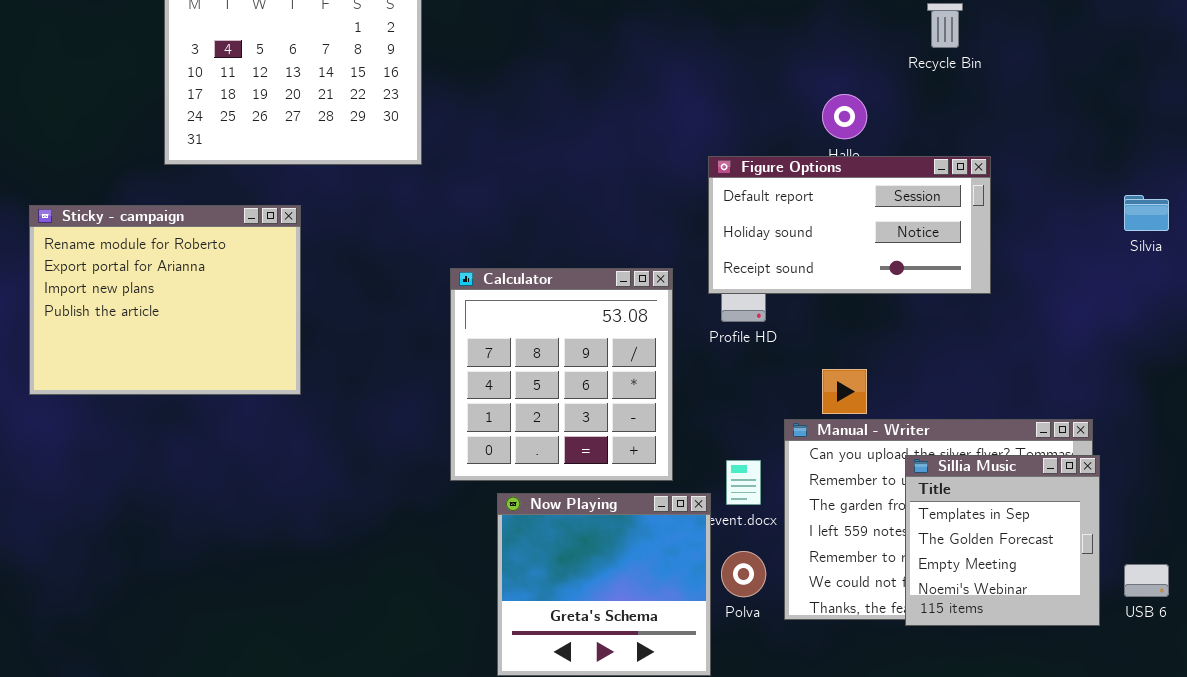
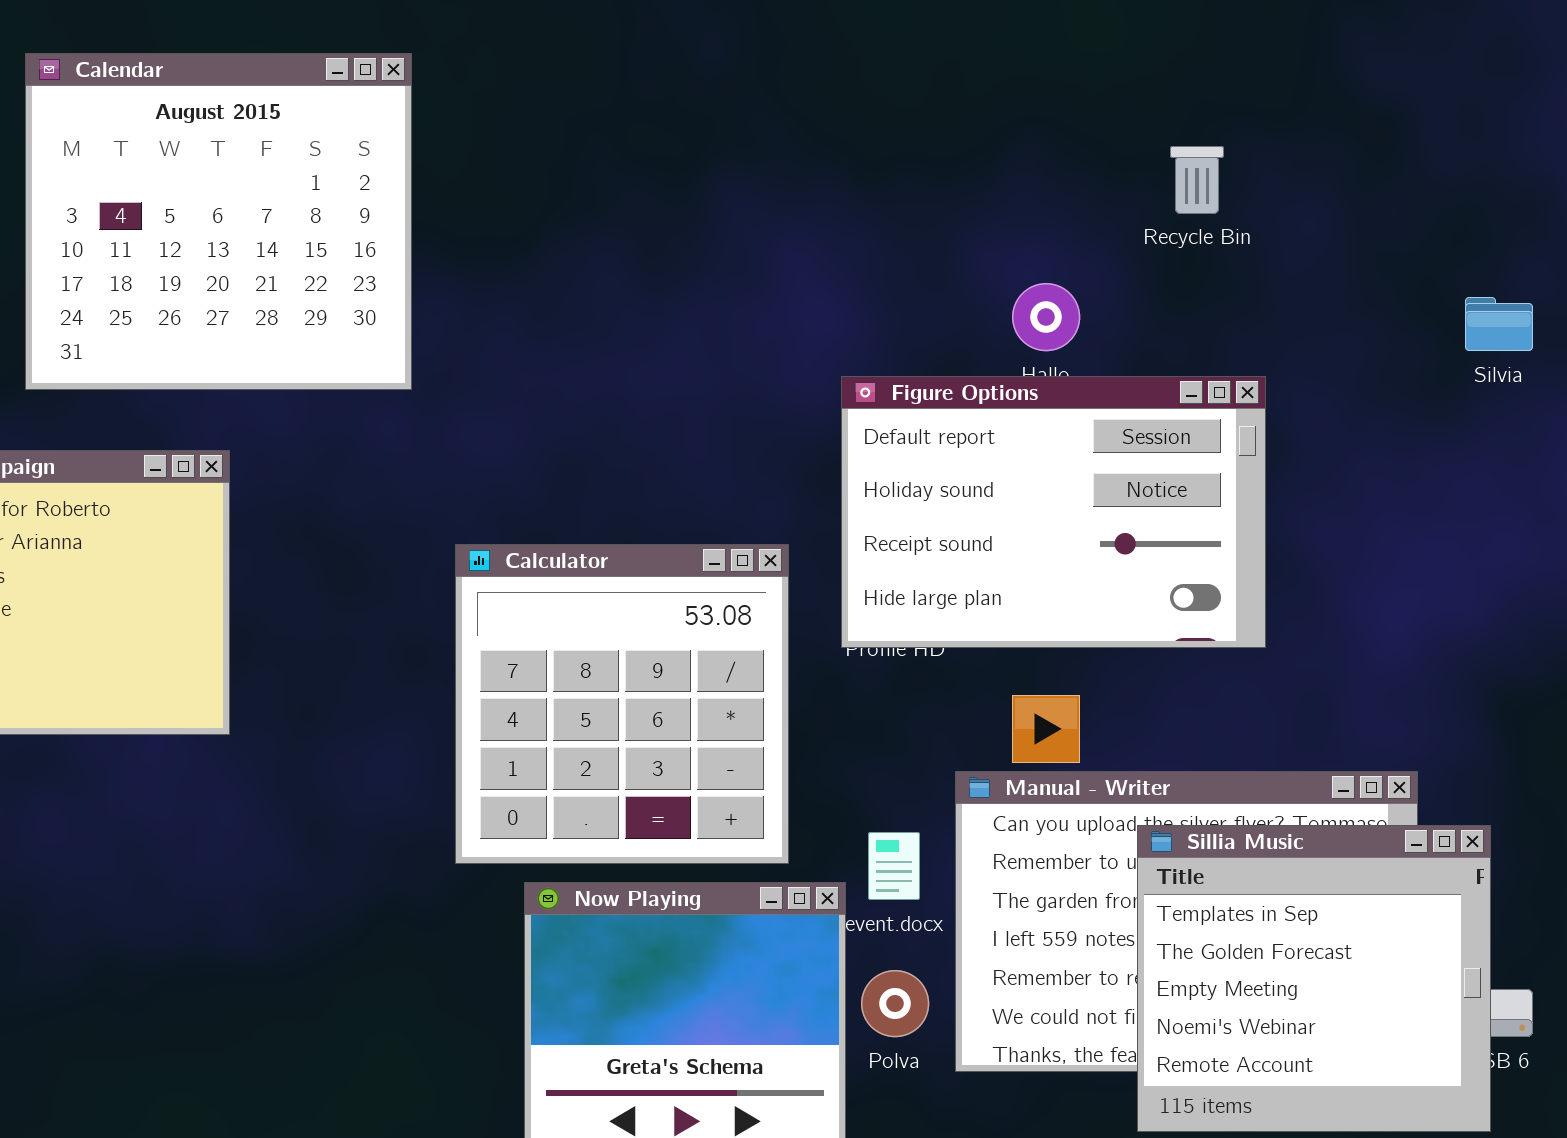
Figure Options: [708,156,991,294] -> [841,376,1266,648], resized
Silvia: [1124,195,1169,231] -> [1465,297,1533,351], moved
Sillia Music: [905,455,1100,626] -> [1137,825,1491,1132], resized

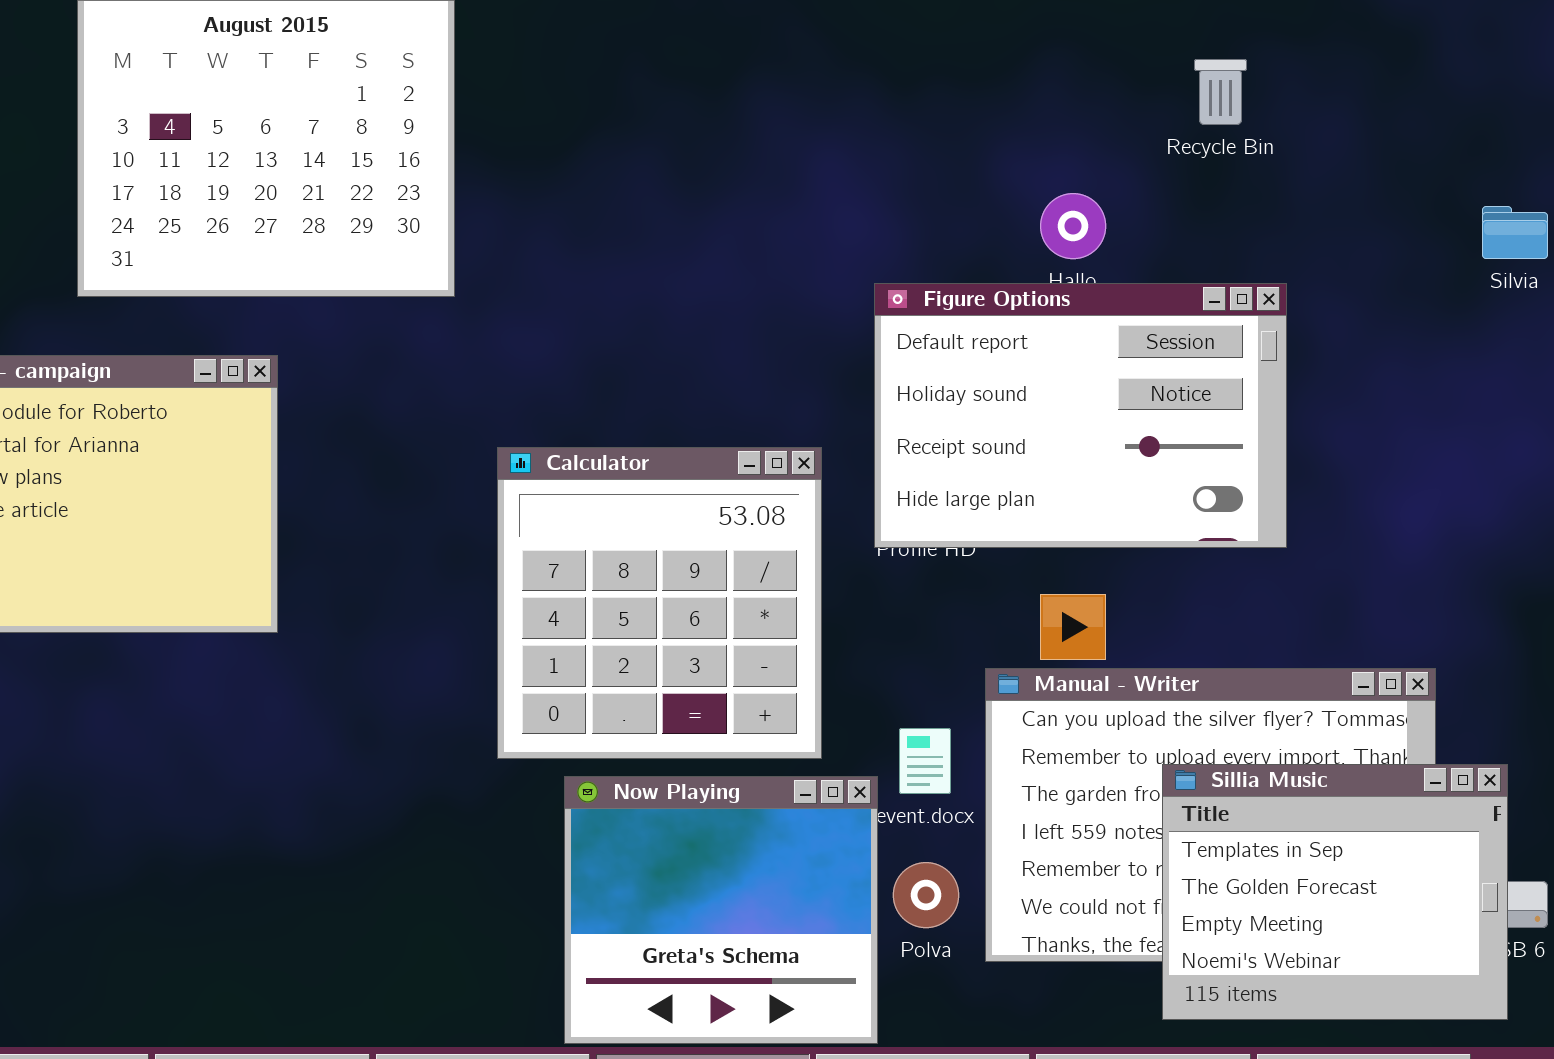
Sillia Music: [1137,825,1491,1132] -> [1162,764,1508,1020], resized

